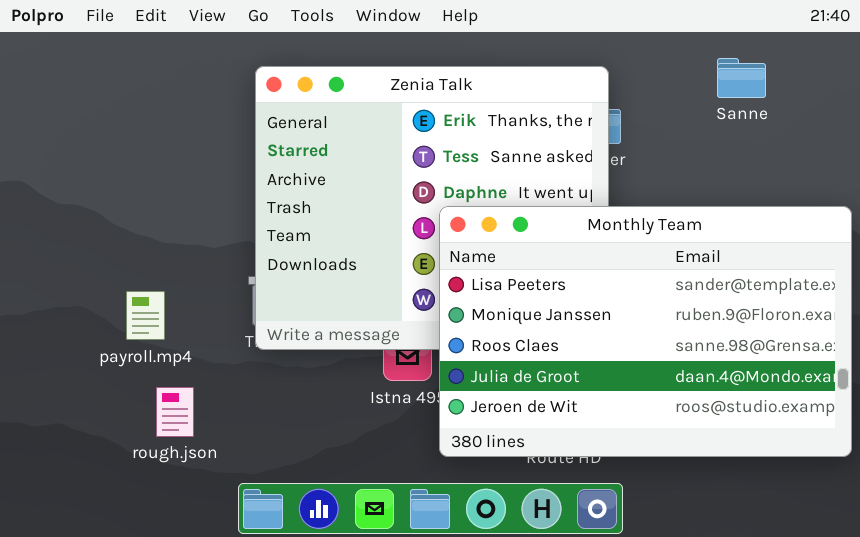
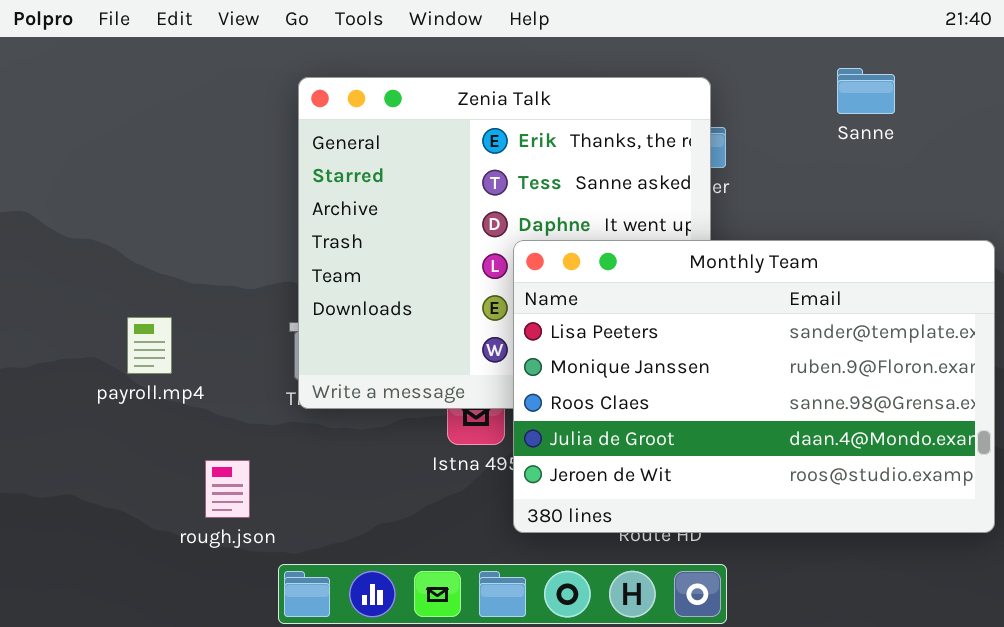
payroll.mp4: [126,291,165,340] -> [127,317,172,374], moved
rough.json: [156,387,194,437] -> [205,460,250,518], moved

